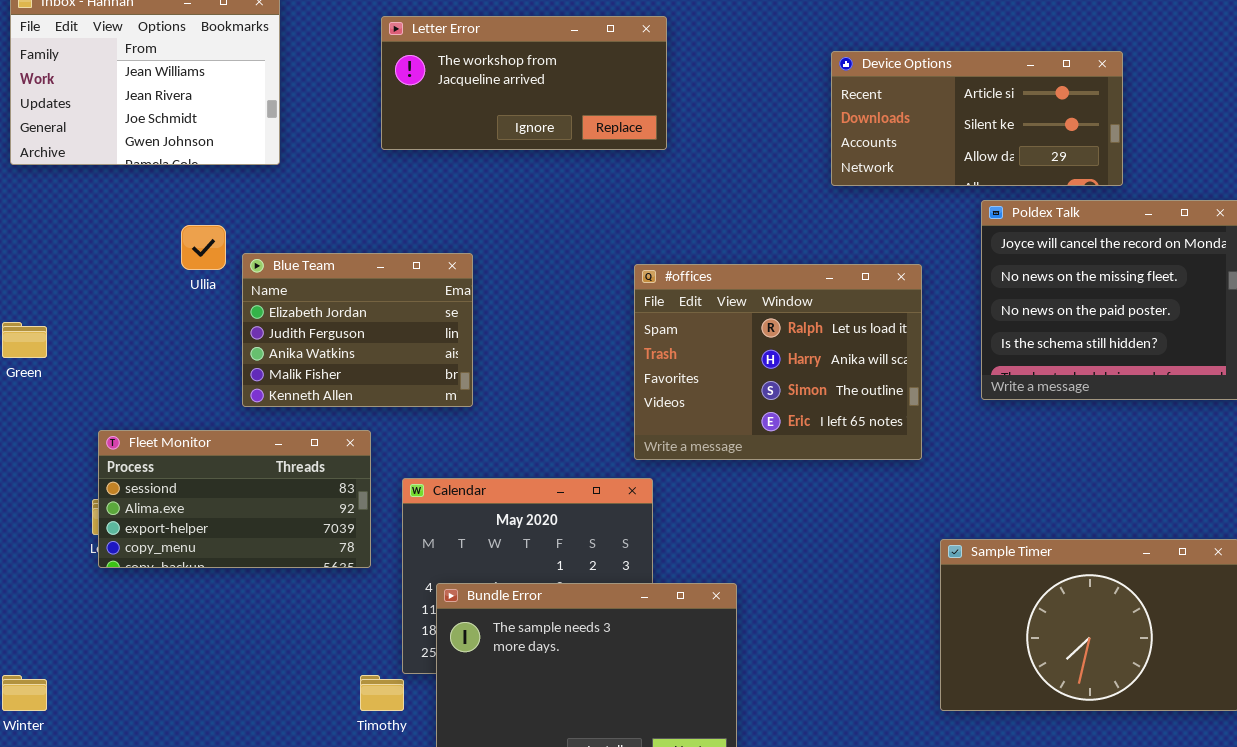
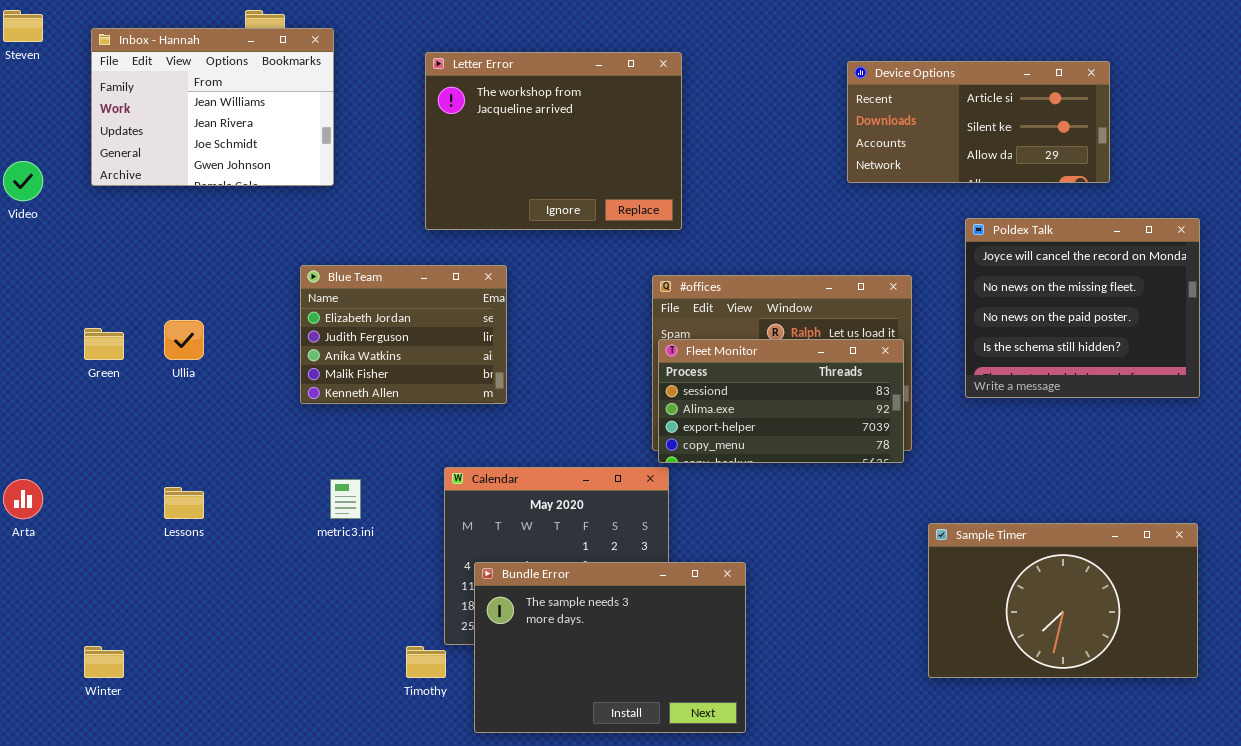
Letter Error: [381,16,667,150] -> [425,52,682,230], resized
Device Options: [831,51,1123,186] -> [847,61,1110,183], moved
Ullia: [181,225,226,270] -> [164,320,204,360], moved
Fleet Monitor: [98,430,371,568] -> [658,339,904,463], moved

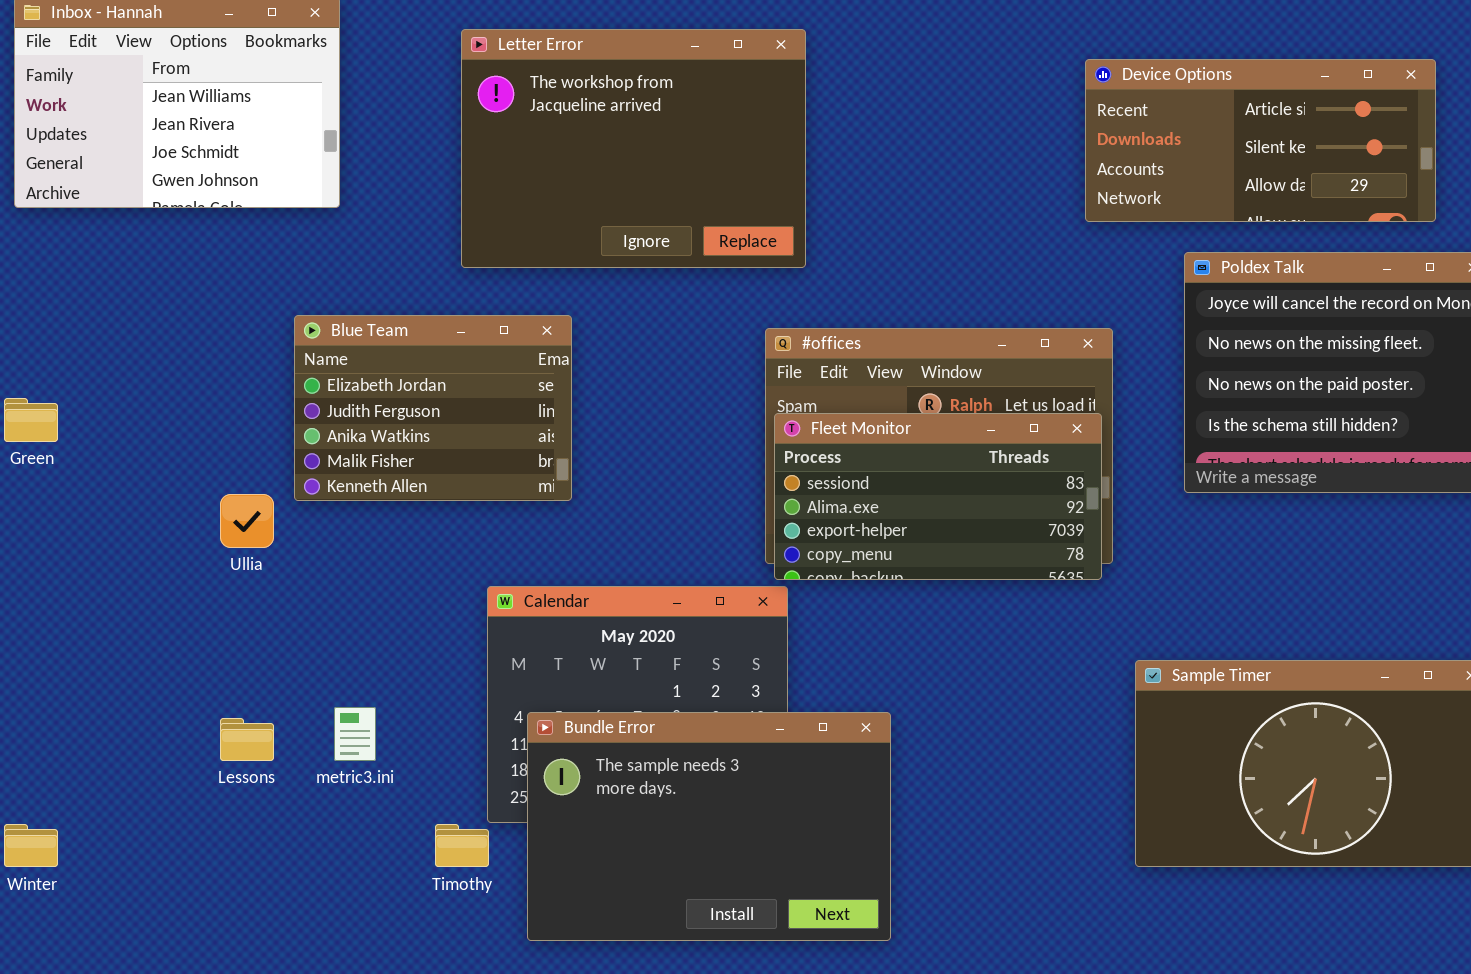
Device Options: [847,61,1110,183] -> [1085,59,1436,222], moved
Ullia: [164,320,204,360] -> [220,494,274,548], moved
metric3.ini: [330,479,361,519] -> [334,707,376,761], moved
Lessons: [164,487,204,519] -> [220,718,274,761], moved

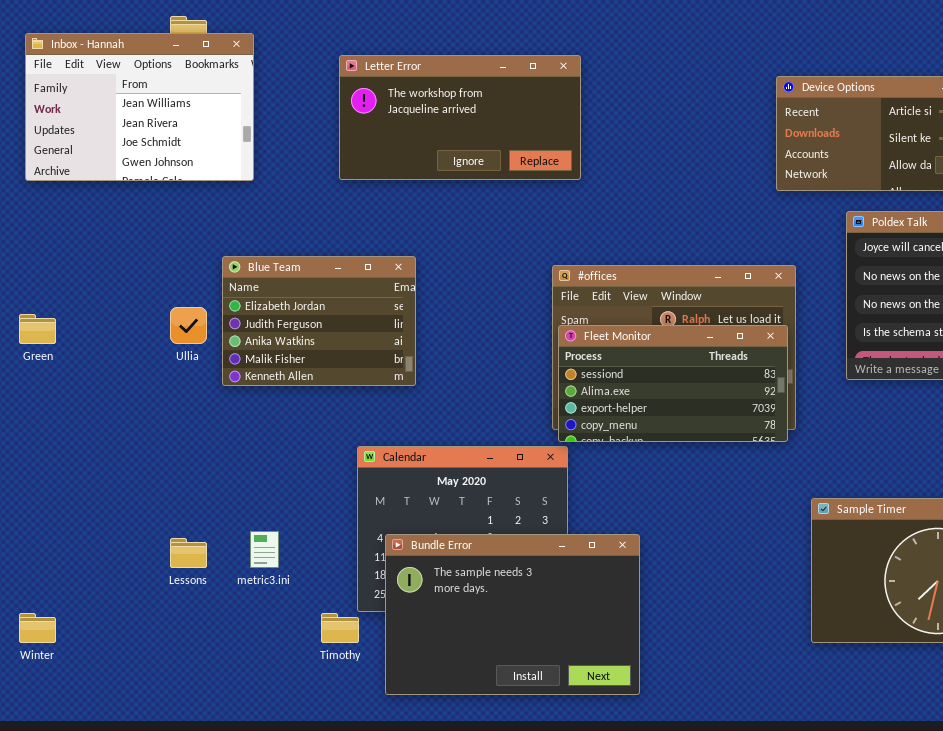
Letter Error: [461,29,806,268] -> [339,55,581,180], resized
Ullia: [220,494,274,548] -> [170,307,207,344], moved

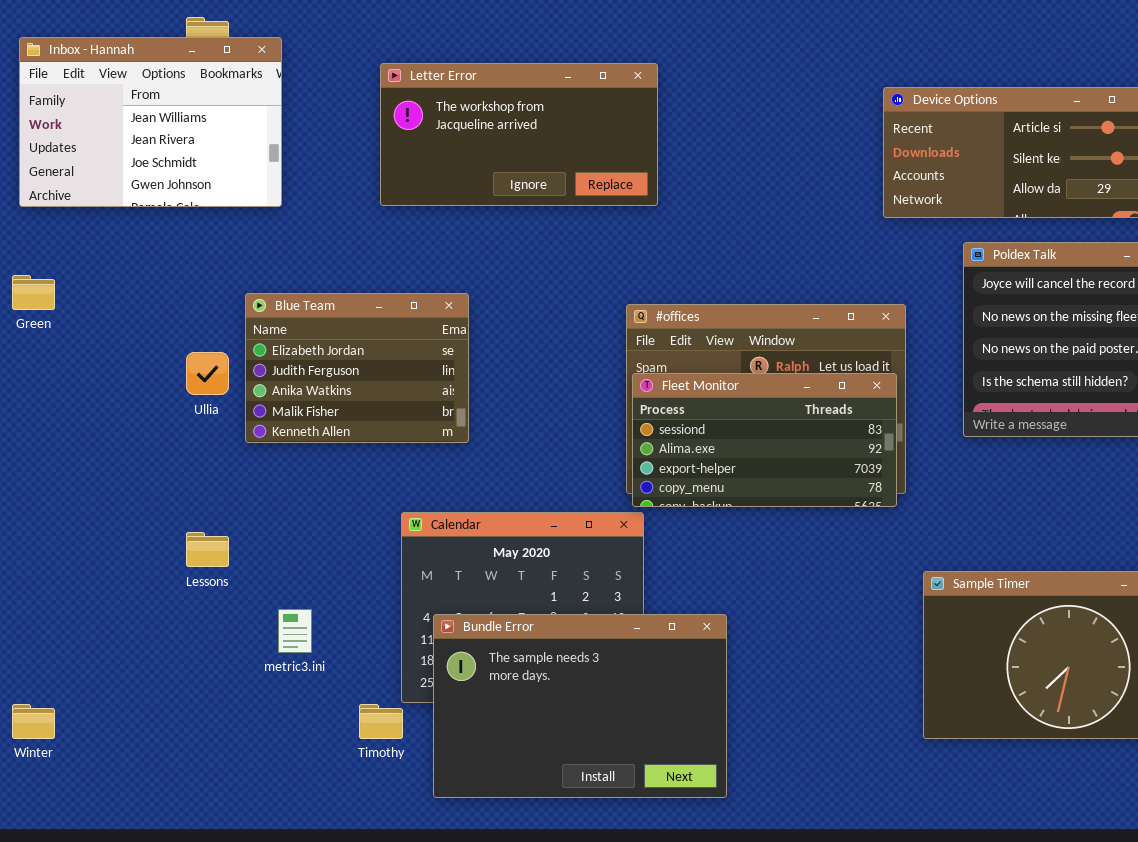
Green: [19,314,56,344] -> [12,275,55,310], moved
Lessons: [170,538,207,568] -> [186,532,229,567], moved

